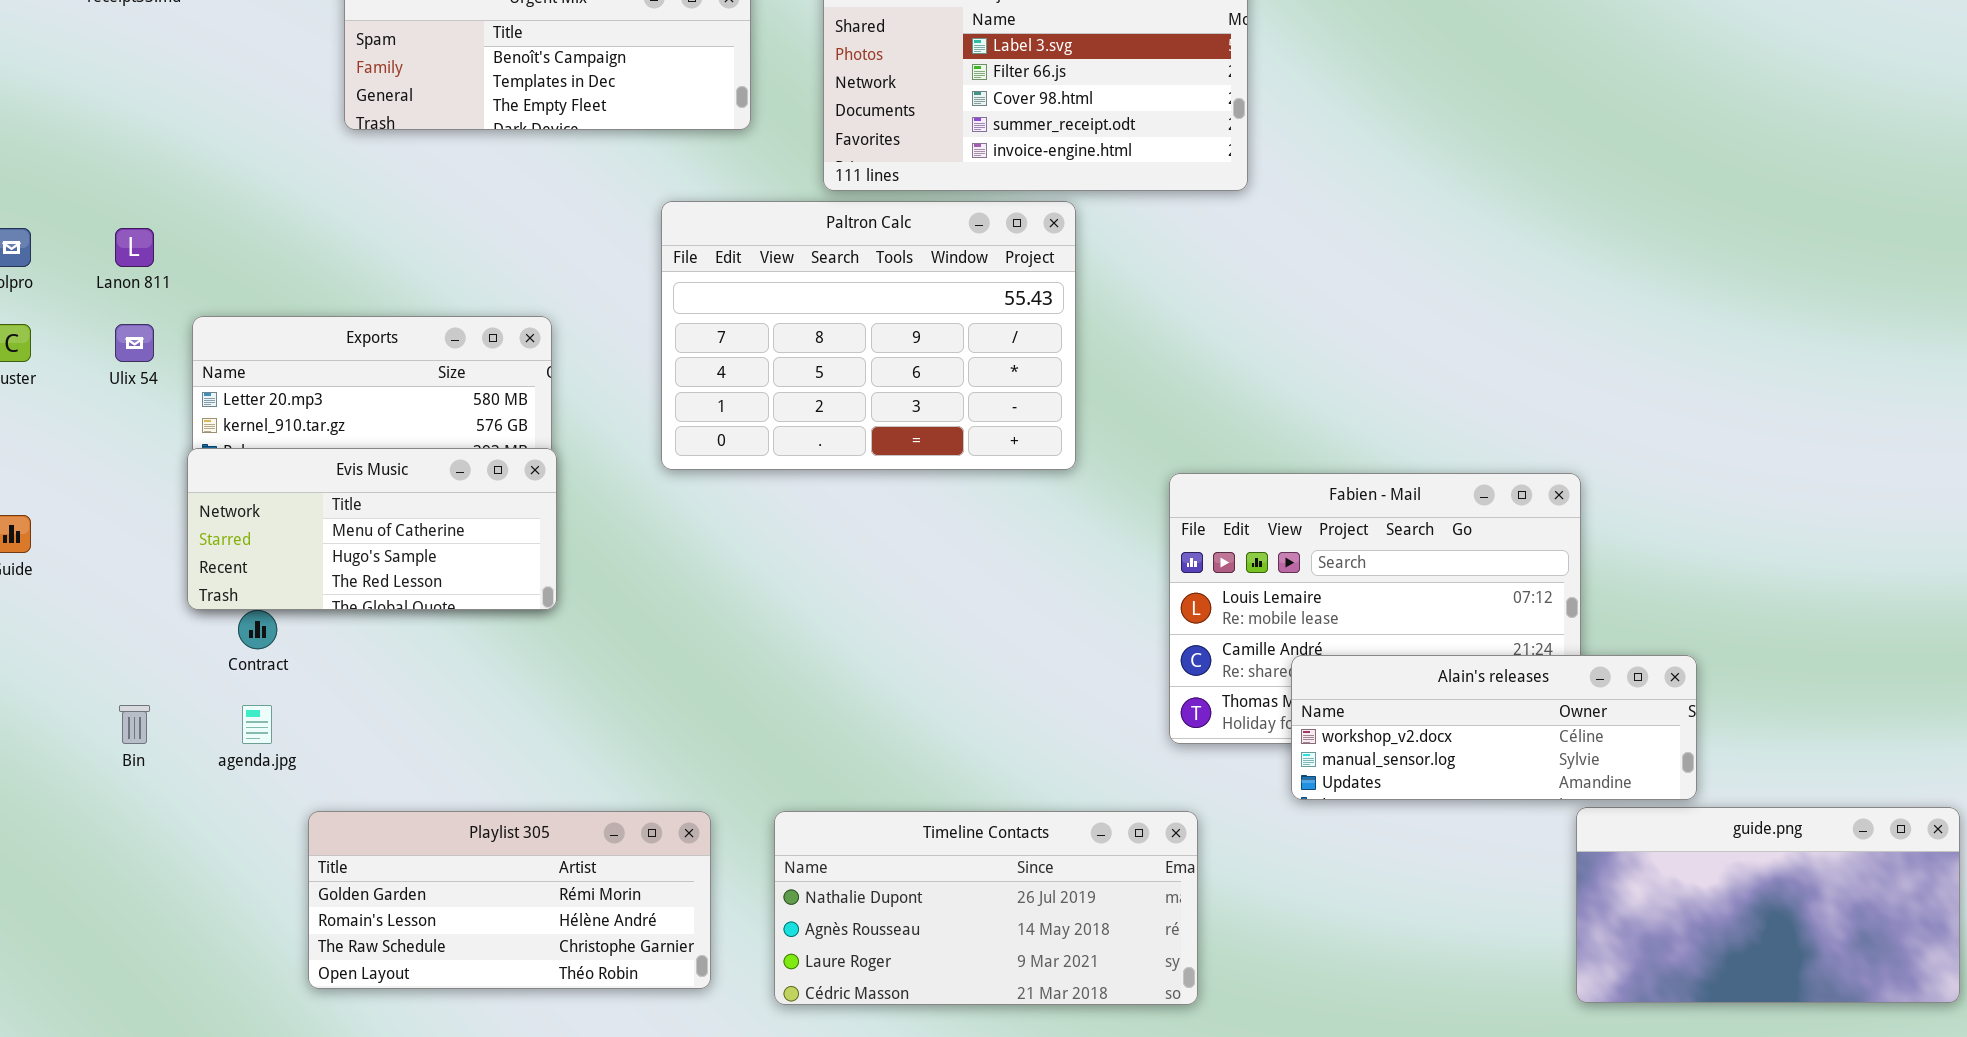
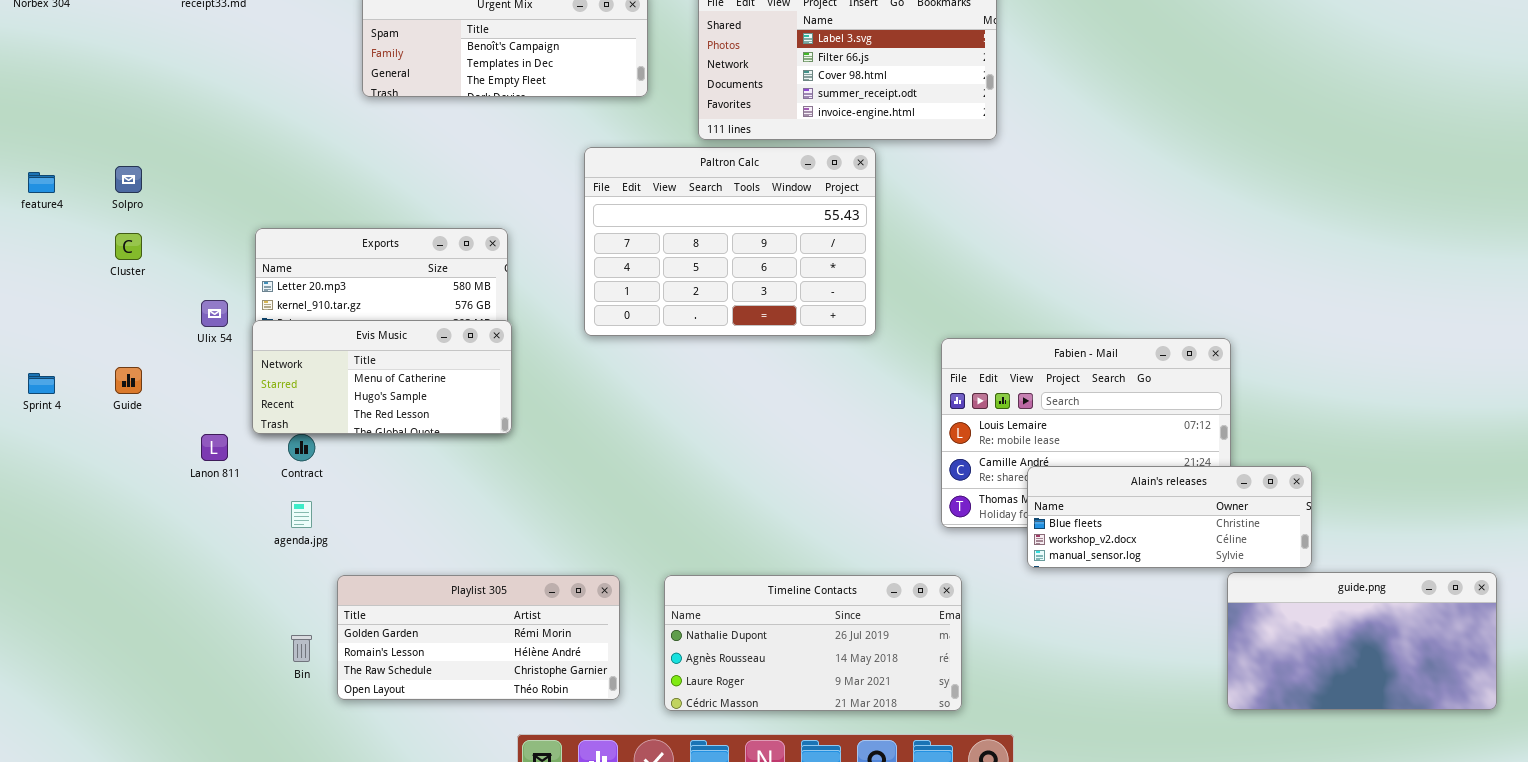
Lanon 811: [115,228,154,267] -> [201,434,228,461], moved
Ulix 54: [115,324,154,362] -> [201,300,228,327], moved
Alain's releases: [1291,655,1697,800] -> [1027,466,1312,568], scrolled up 1 row
Bin: [119,705,150,744] -> [291,635,312,662], moved

